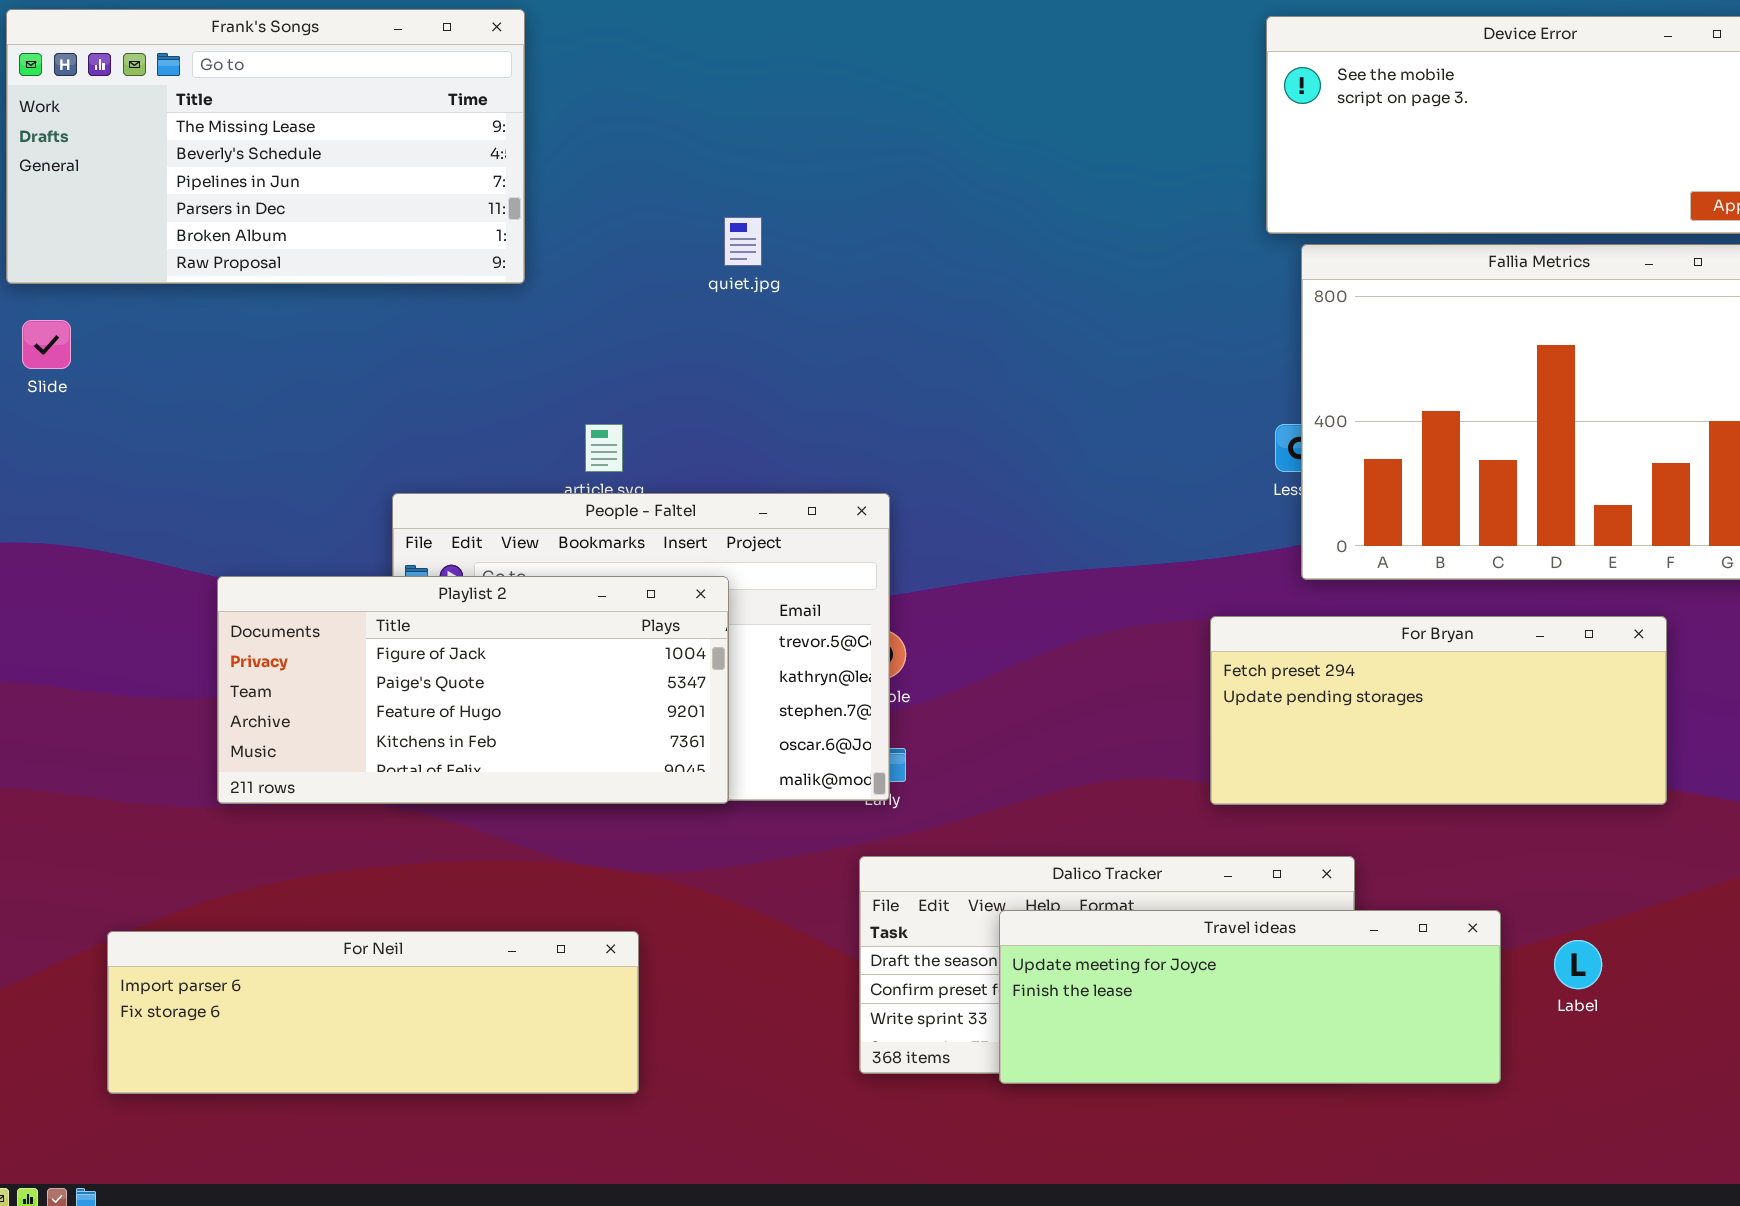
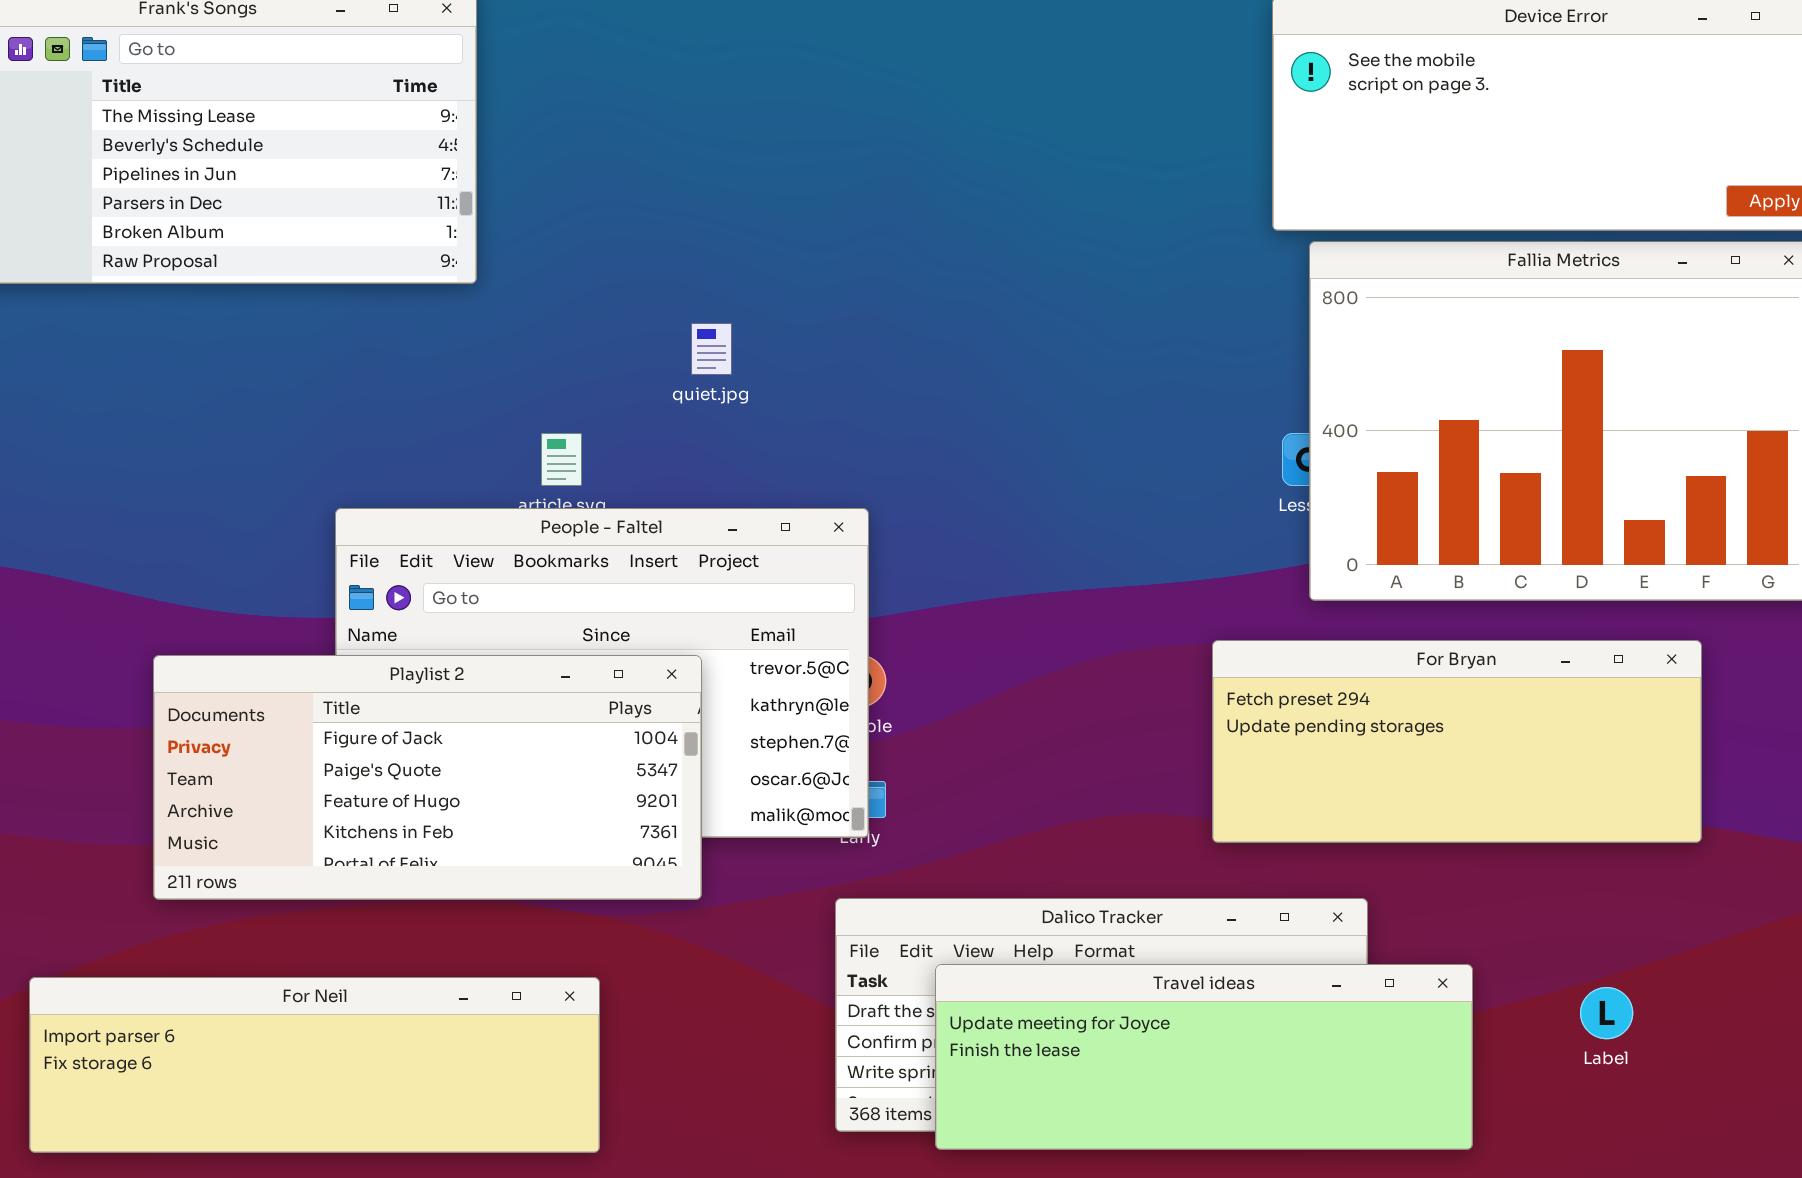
quiet.jpg: [724,217,762,266] -> [691,323,732,375], moved
Playlist 2: [217,576,729,804] -> [153,655,702,900], moved
Travel ideas: [999,910,1501,1084] -> [935,964,1473,1150], moved

